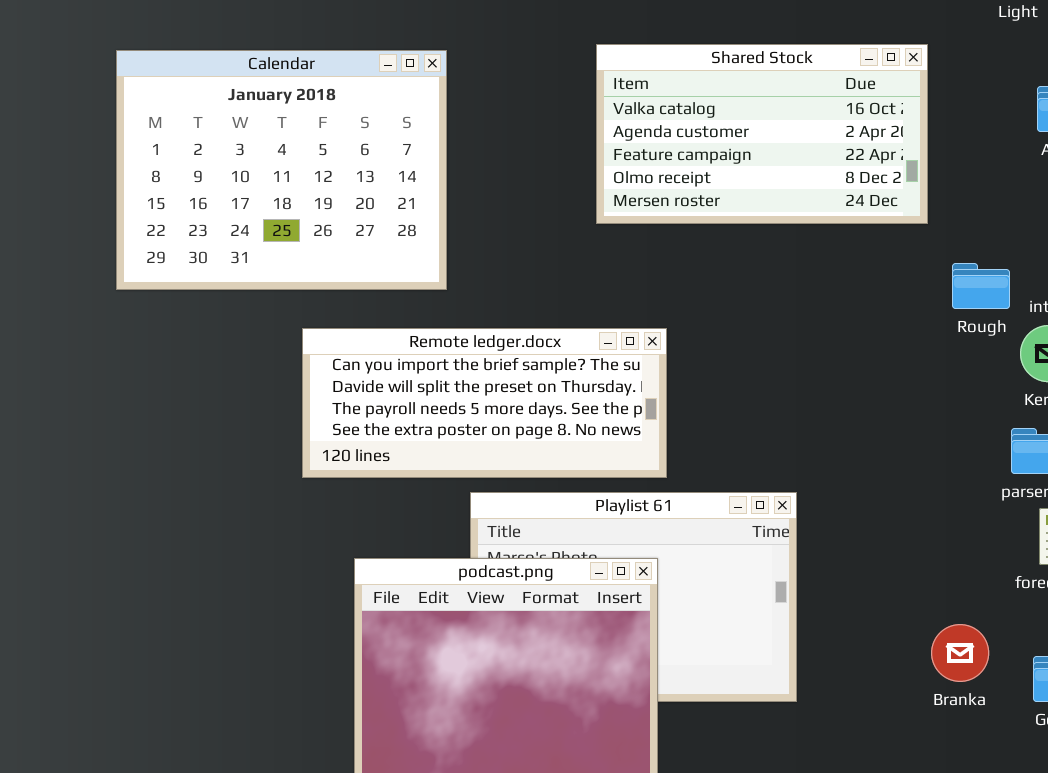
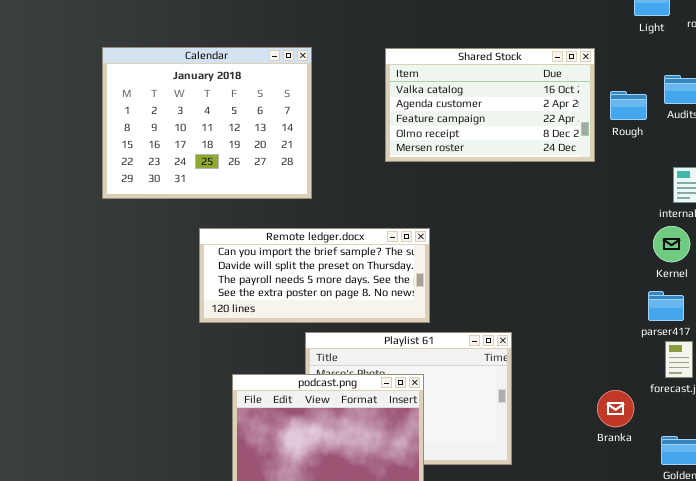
Calendar: [116,50,447,290] -> [102,47,312,199], moved
Rough: [952,263,1010,309] -> [610,91,647,120], moved
Branka: [931,624,989,682] -> [597,390,634,427], moved

